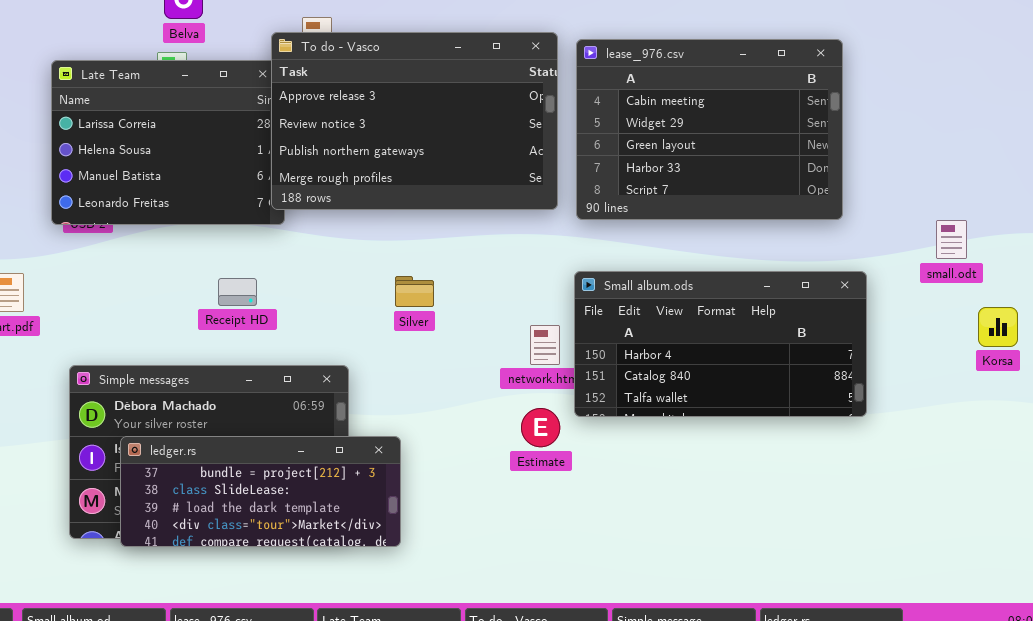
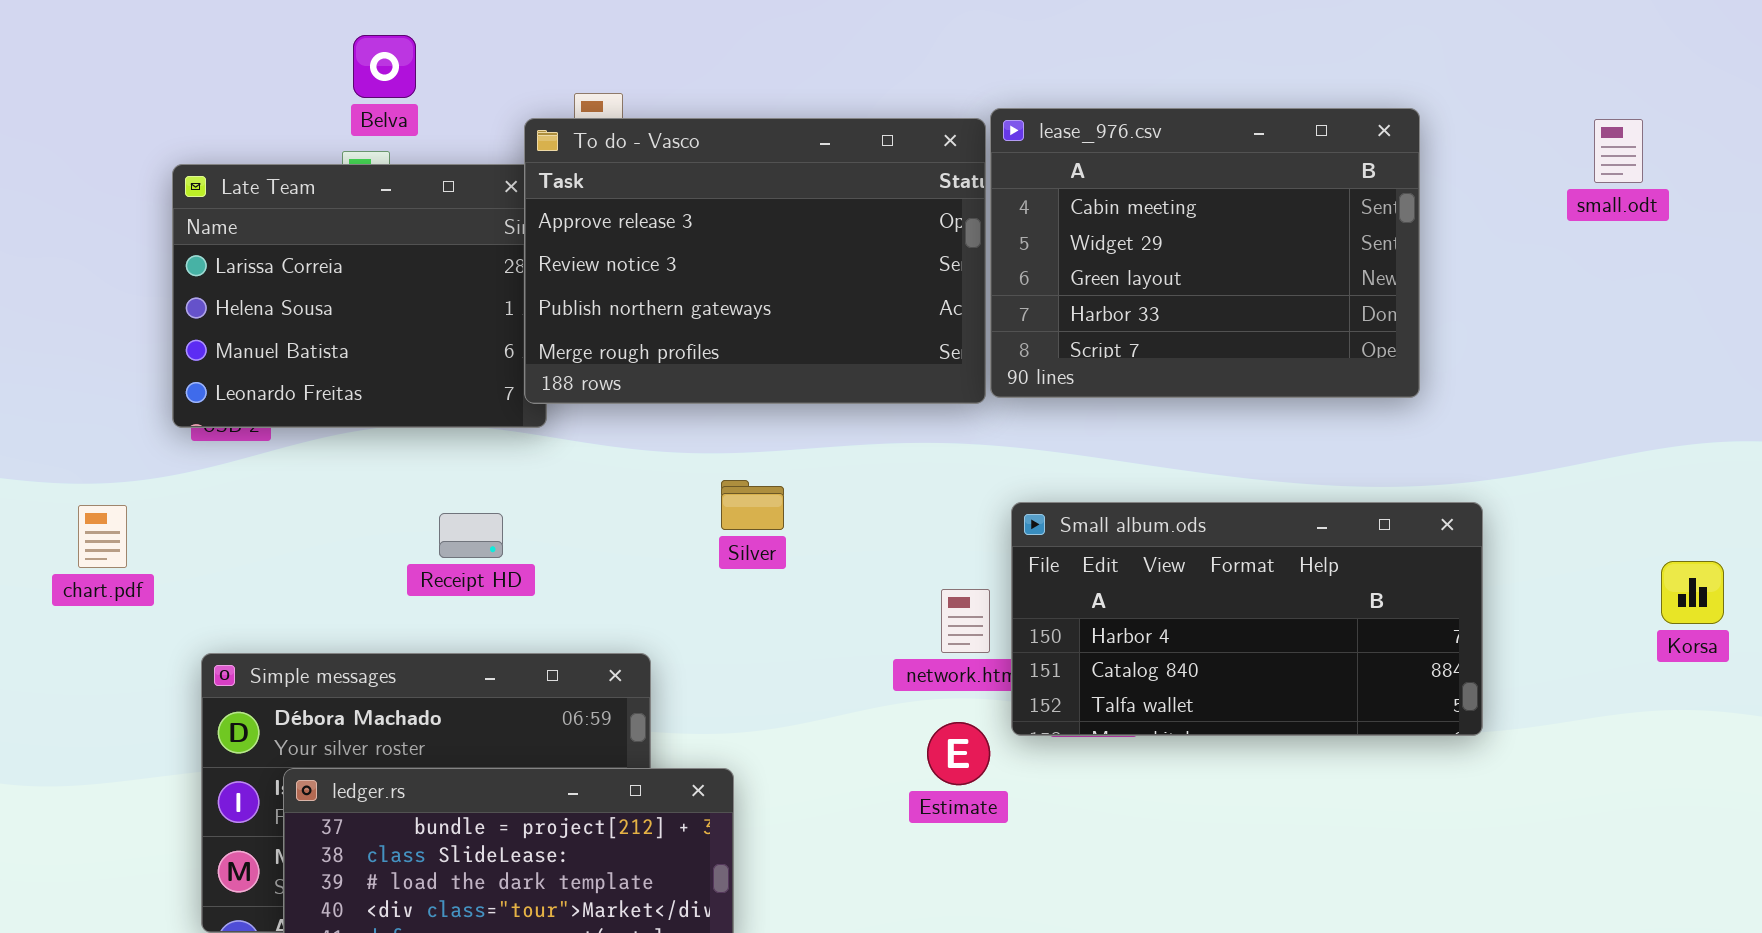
lease_976.csv: [576,39,843,220] -> [990,108,1420,398], moved
small.odt: [936,220,967,259] -> [1594,119,1643,183], moved
Silver: [395,276,434,307] -> [721,480,784,530], moved

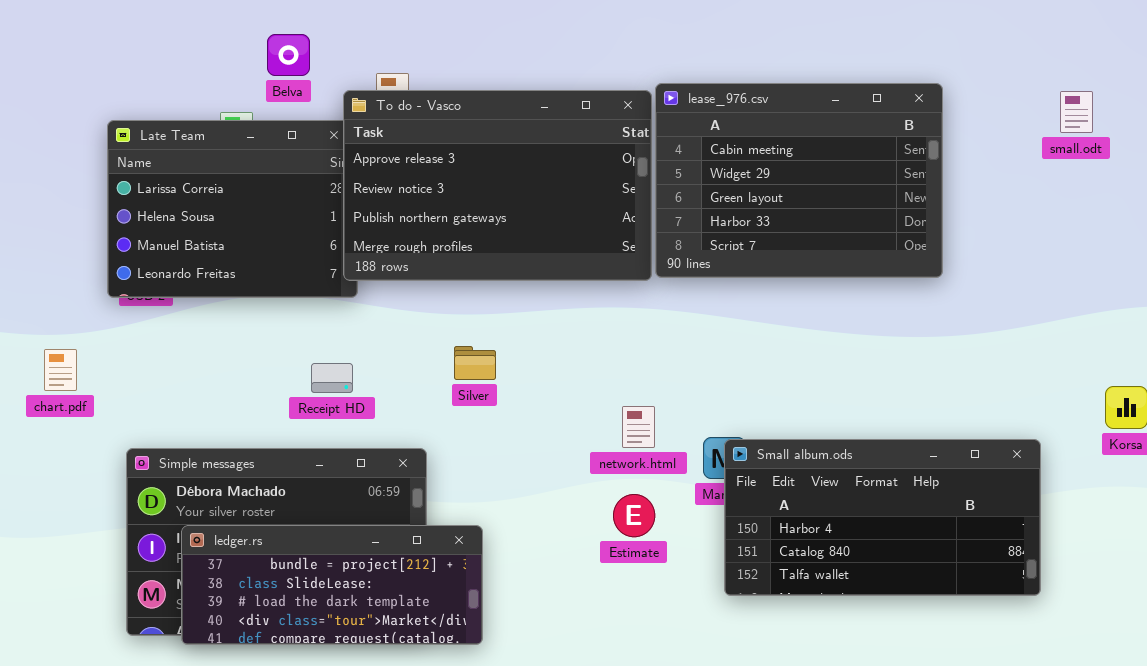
Belva: [353,35,416,98] -> [267,34,310,76], moved
Silver: [721,480,784,530] -> [454,346,496,380], moved
Small album.ods: [1011,502,1483,736] -> [724,439,1041,596], moved
Receipt HD: [439,513,503,558] -> [311,363,353,393], moved

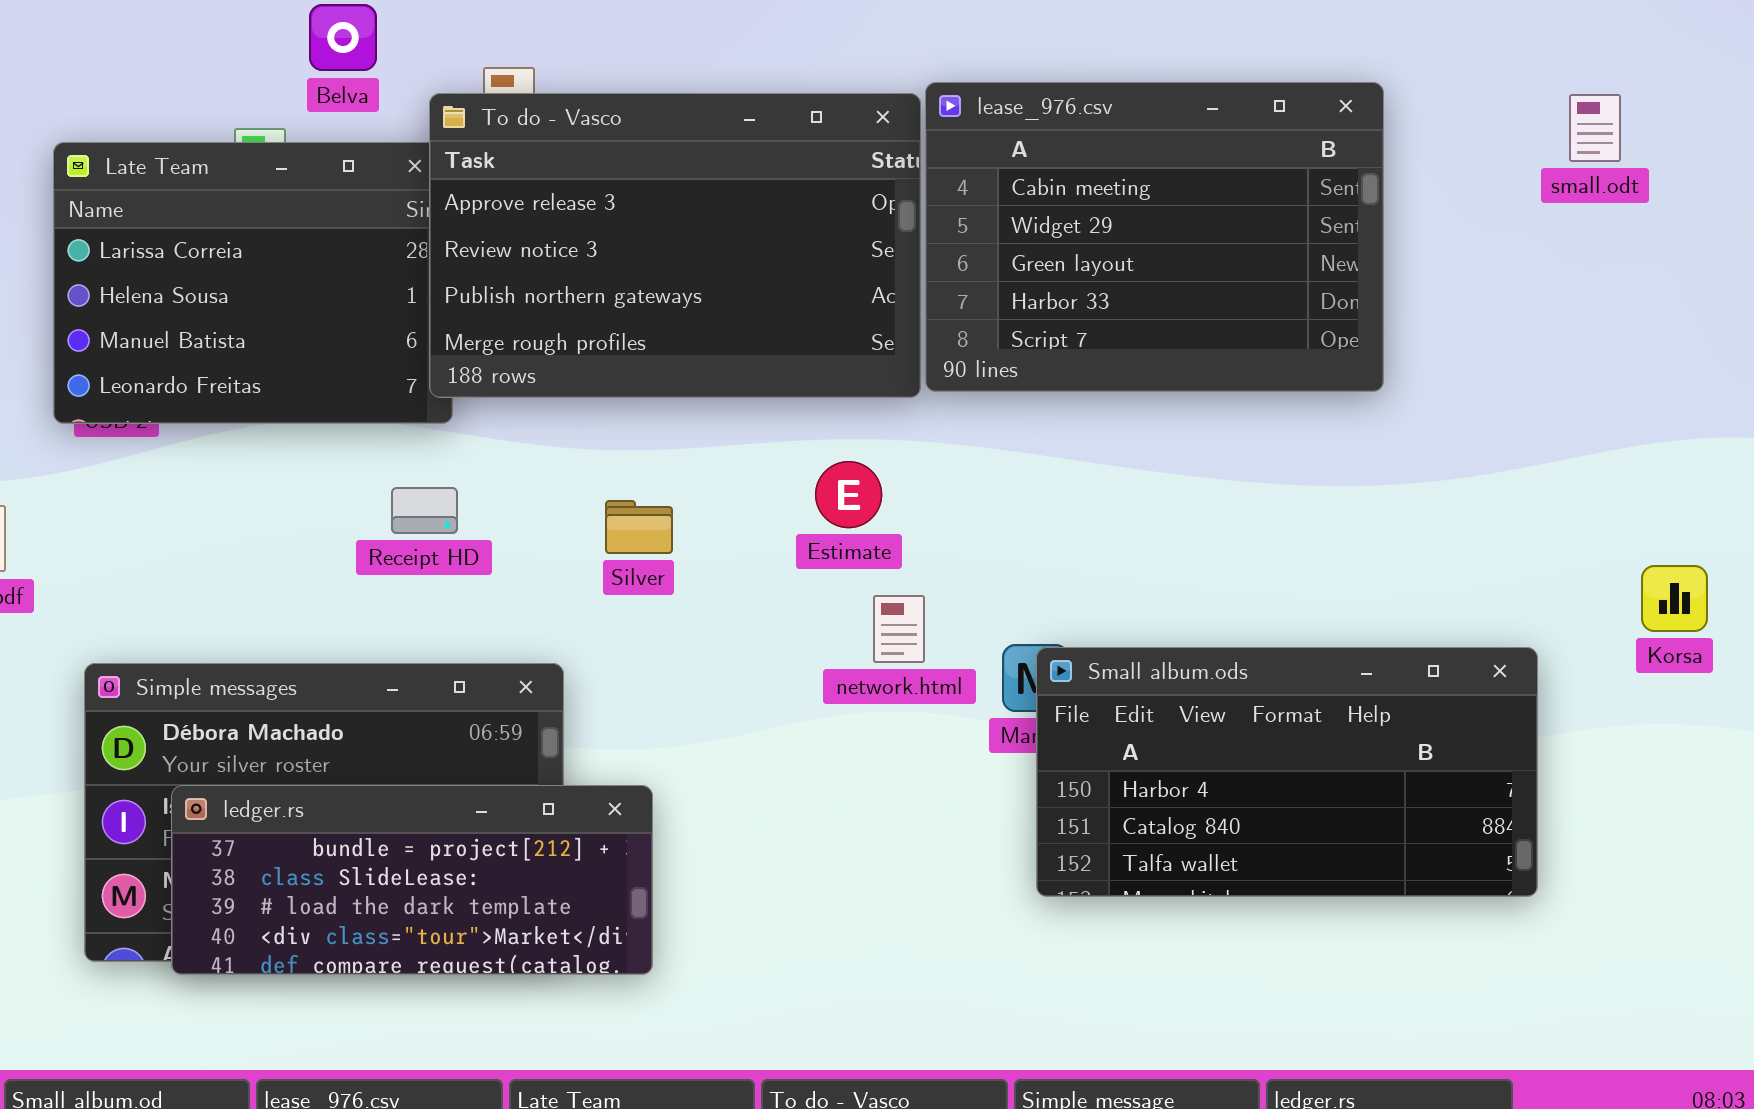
Receipt HD: [311,363,353,393] -> [391,487,458,534], moved
Estimate: [613,494,655,537] -> [815,461,882,528], moved

